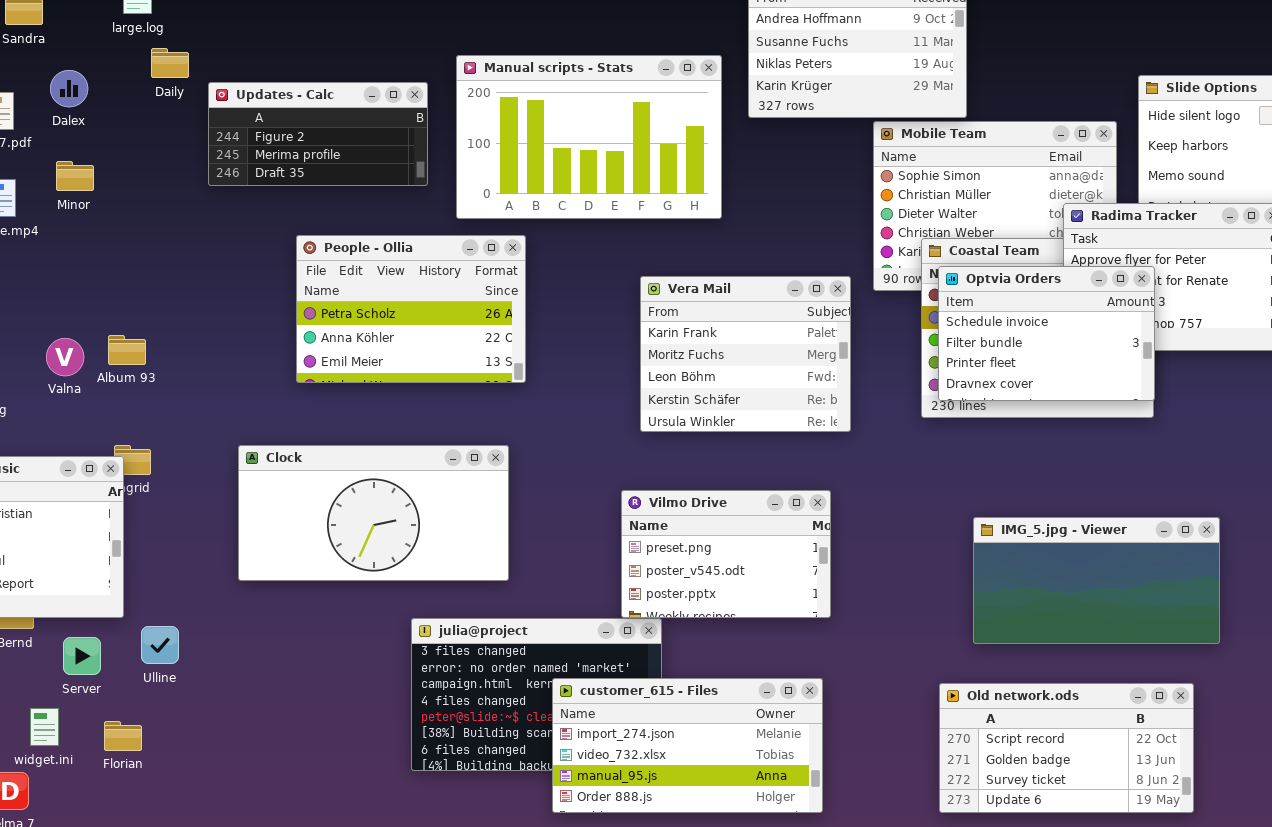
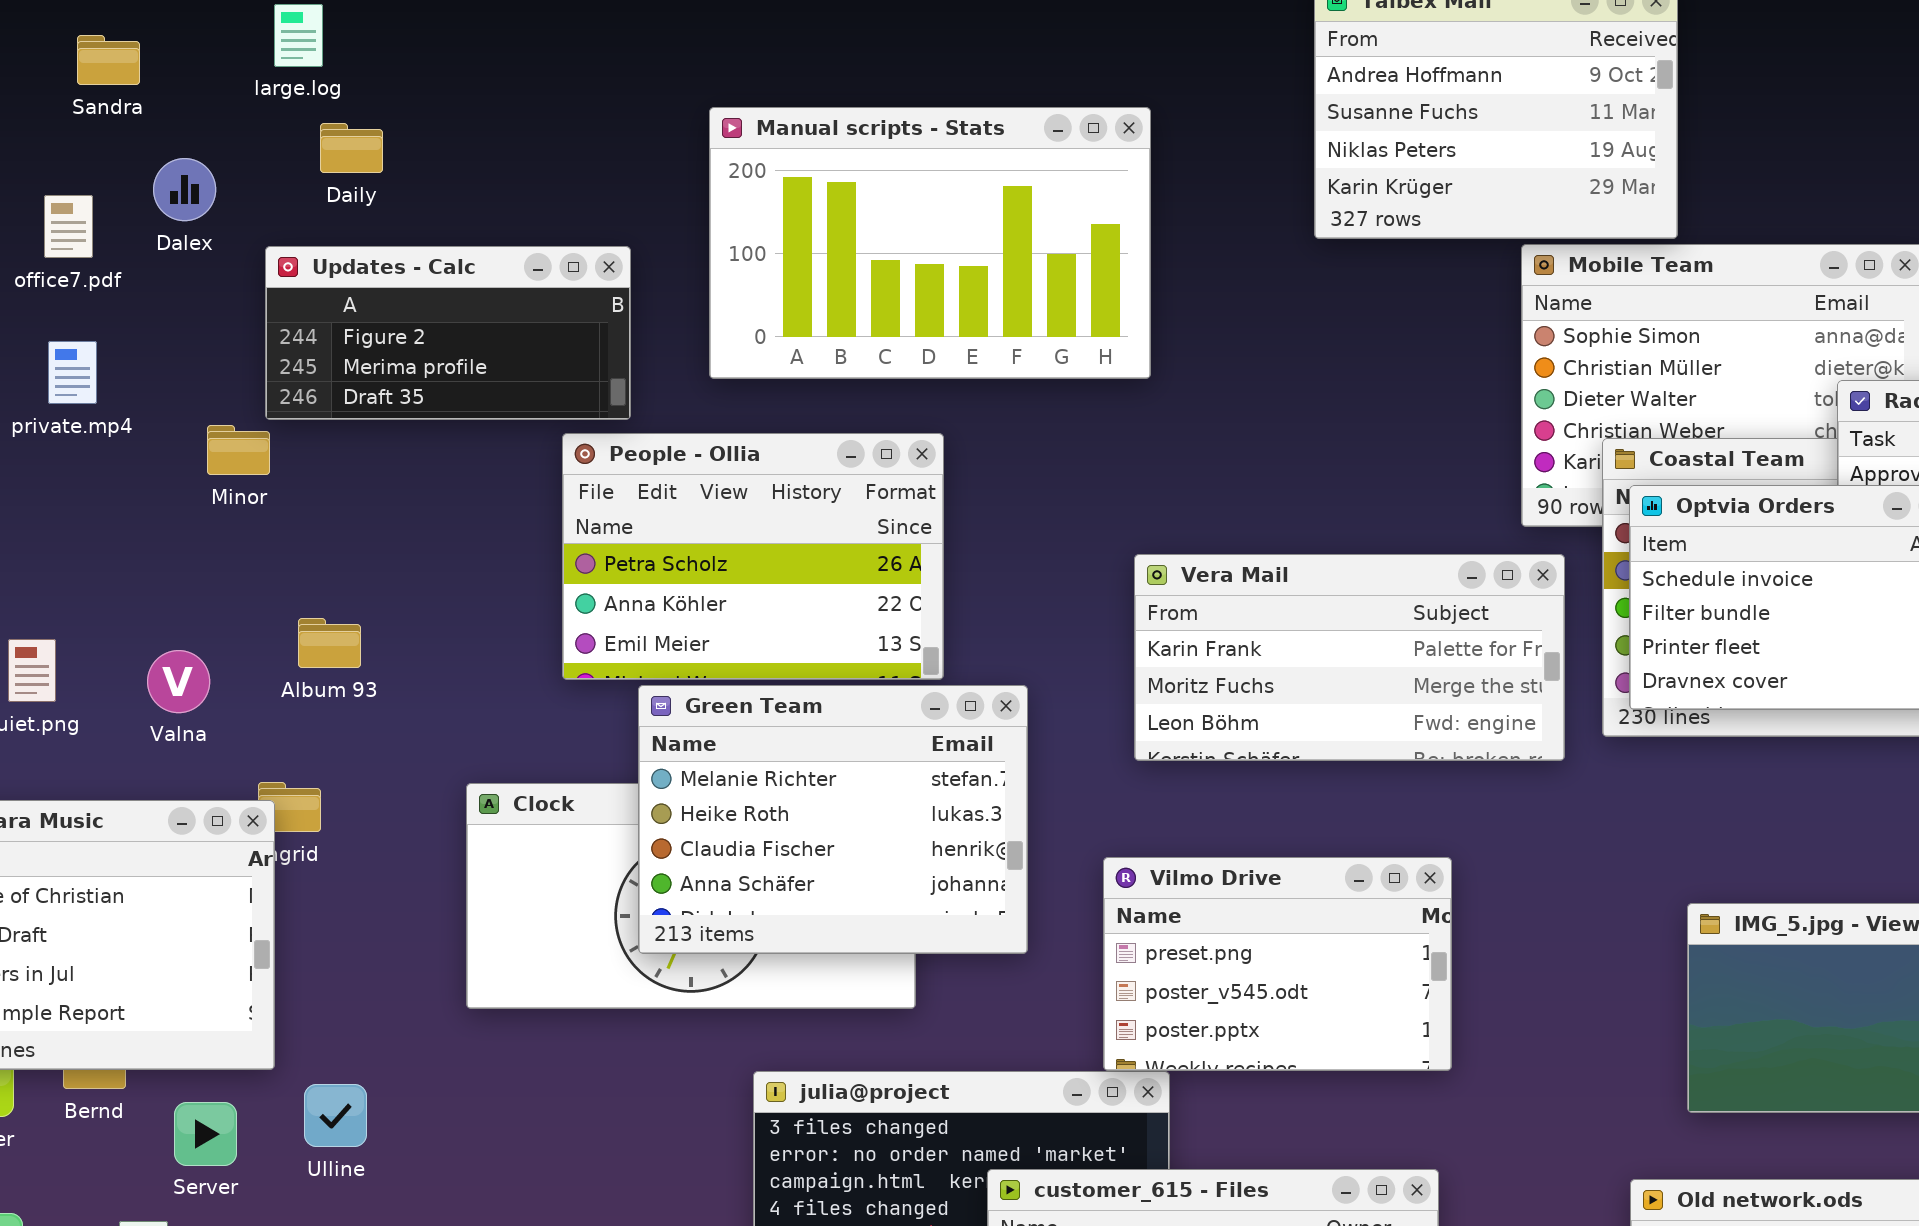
Manual scripts - Stats: [456,55,722,219] -> [709,107,1151,379], moved
Updates - Calc: [208,82,428,186] -> [265,246,631,420], moved
Minor: [56,161,94,191] -> [207,425,270,475], moved
Vera Mail: [640,276,851,432] -> [1134,554,1565,761], resized
Album 93: [108,335,146,365] -> [298,618,361,668], moved
Valna: [46,338,84,376] -> [147,650,210,713], moved
Green Team: none -> [638,685,1028,954], opened

